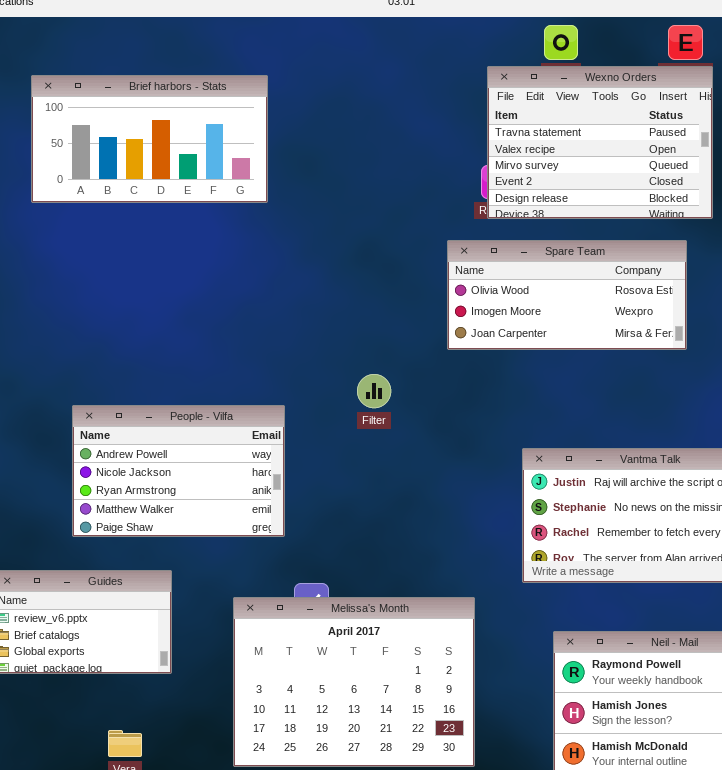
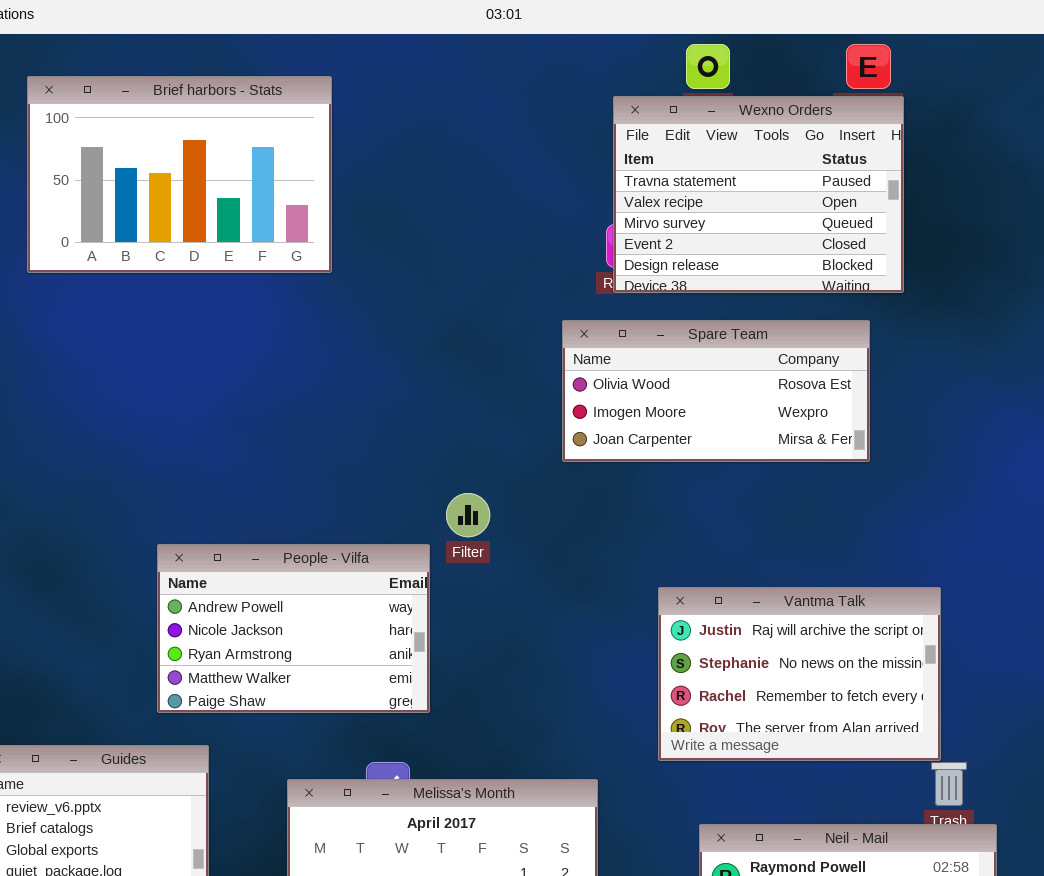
Brief harbors - Stats: [31,75,268,203] -> [27,76,332,273], resized
People - Vilfa: [72,405,285,537] -> [157,544,430,713], moved

